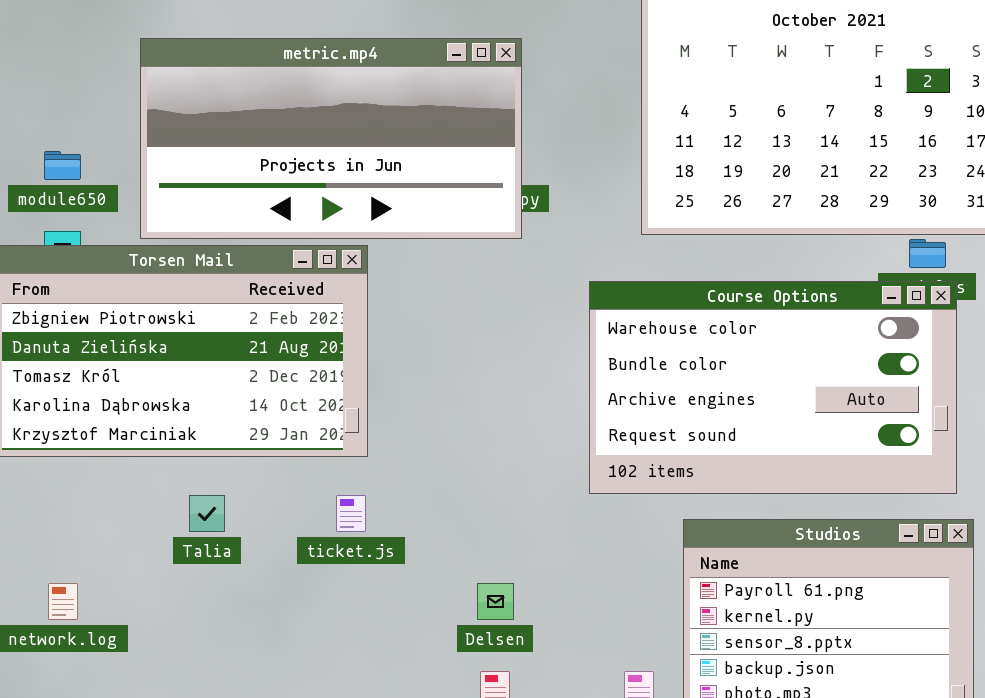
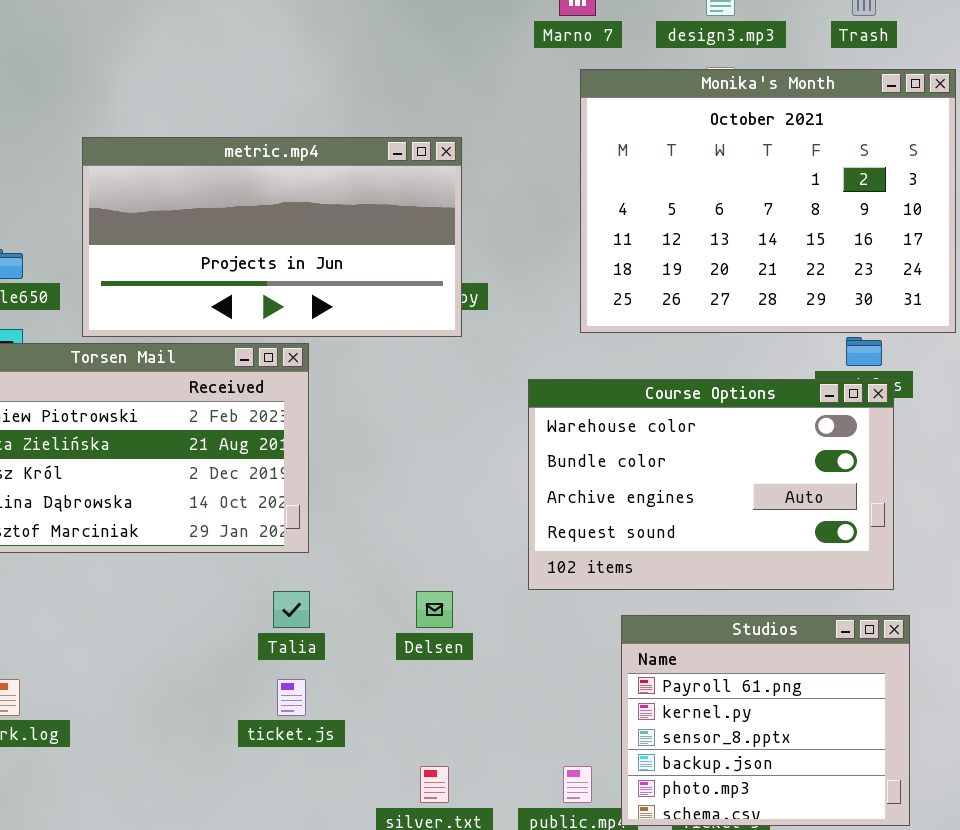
Talia: [189,495,225,532] -> [273,591,310,628], moved
ticket.js: [336,495,366,532] -> [277,679,306,716], moved
Delsen: [477,583,514,620] -> [416,591,453,628], moved

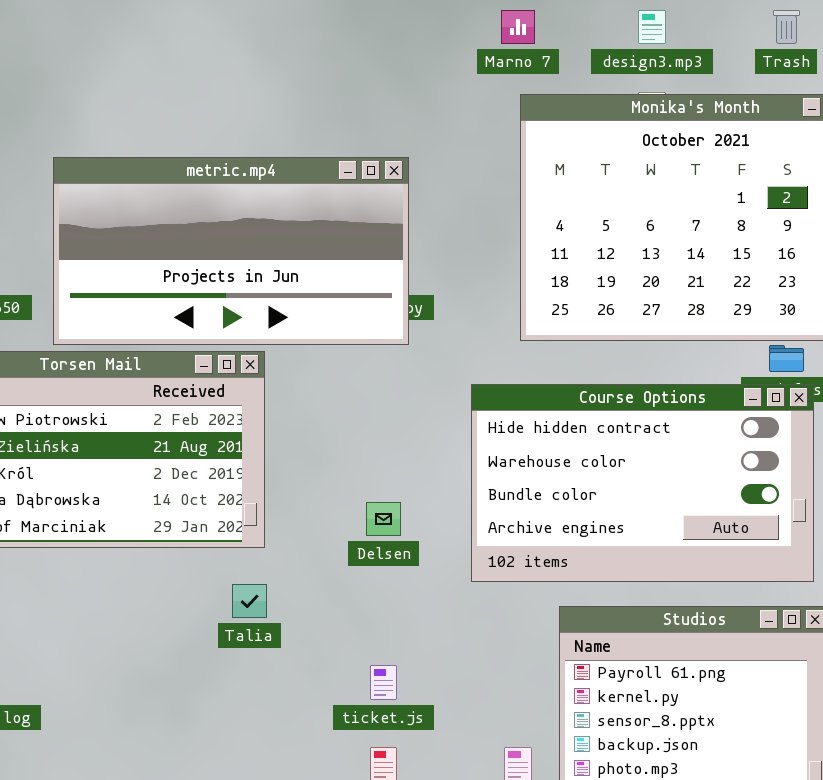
Course Options: [528,379,894,590] -> [471,384,814,582], scrolled up 1 row
Delsen: [416,591,453,628] -> [366,502,401,536], moved
ticket.js: [277,679,306,716] -> [370,665,397,700], moved

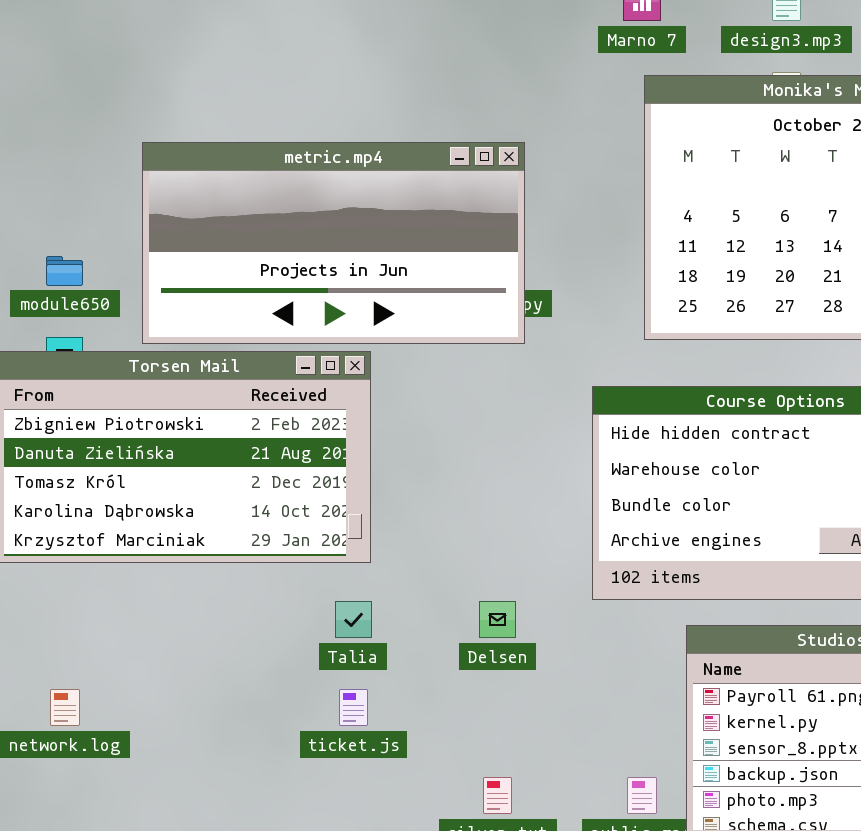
Delsen: [366,502,401,536] -> [479,601,516,638], moved
ticket.js: [370,665,397,700] -> [339,689,368,726], moved

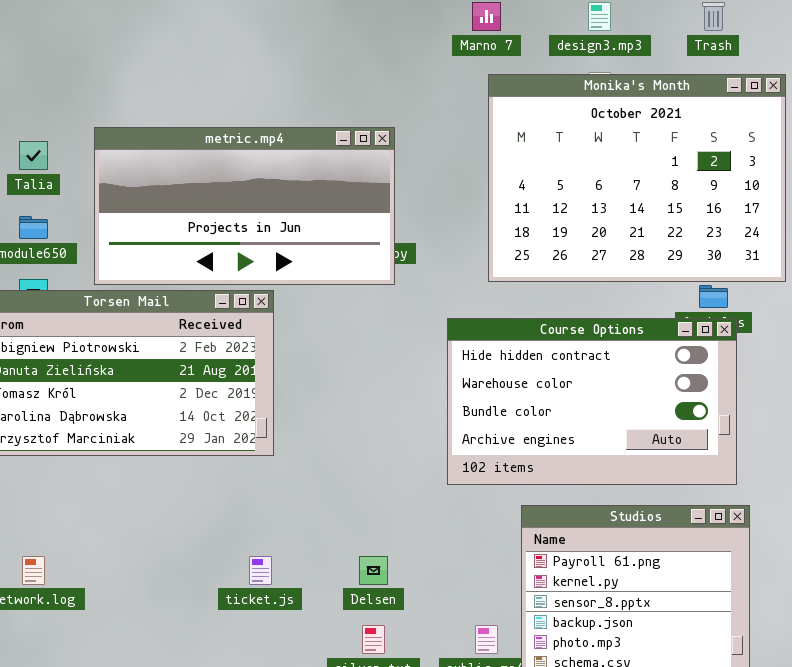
Talia: [335,601,372,638] -> [19,141,48,170], moved
Delsen: [479,601,516,638] -> [359,556,388,585], moved

